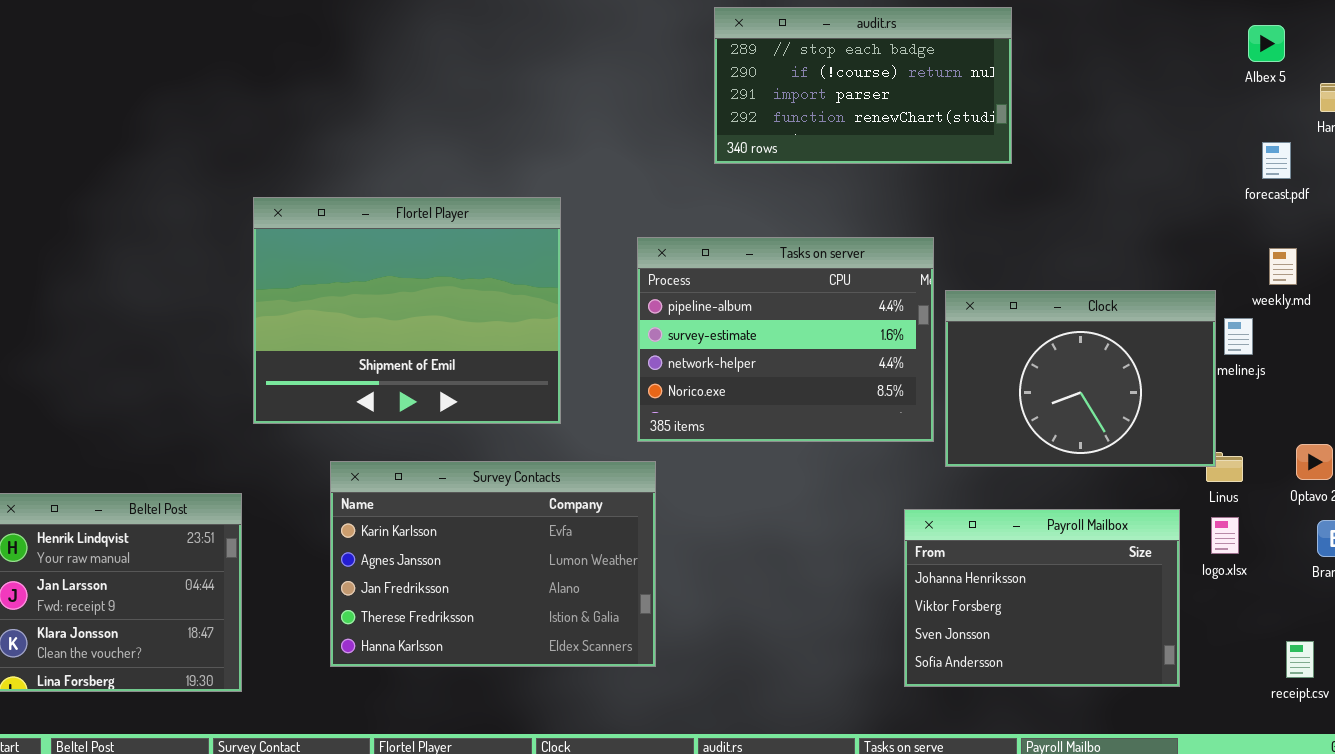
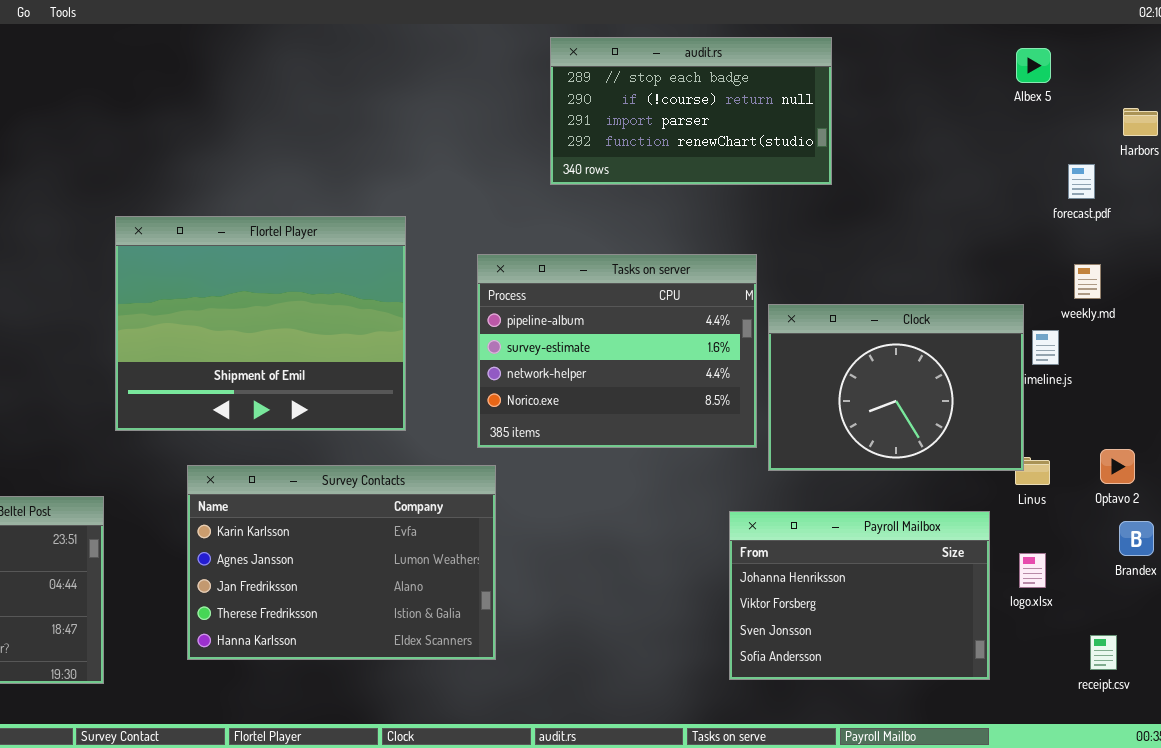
Albex 5: [1248,25,1285,62] -> [1016,48,1051,83], moved
logo.xlsx: [1211,517,1239,554] -> [1019,553,1046,588], moved

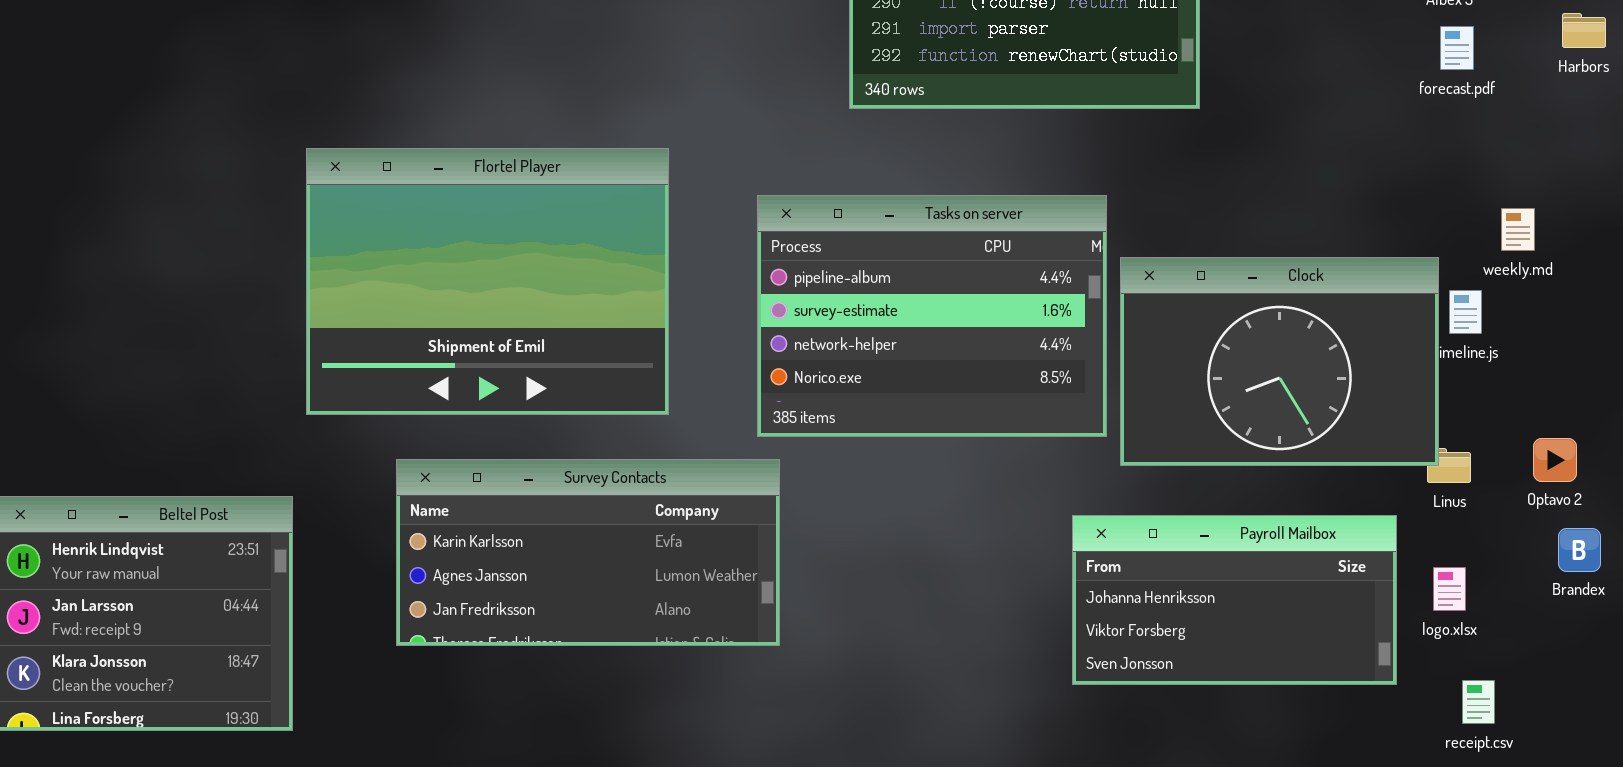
forecast.pdf: [1068,164,1095,199] -> [1440,26,1474,70], moved
Survey Contacts: [187,465,496,660] -> [396,459,780,646], resized
Payroll Mailbox: [729,511,990,680] -> [1072,515,1397,685], resized
receipt.csv: [1090,635,1117,670] -> [1462,680,1495,724], moved

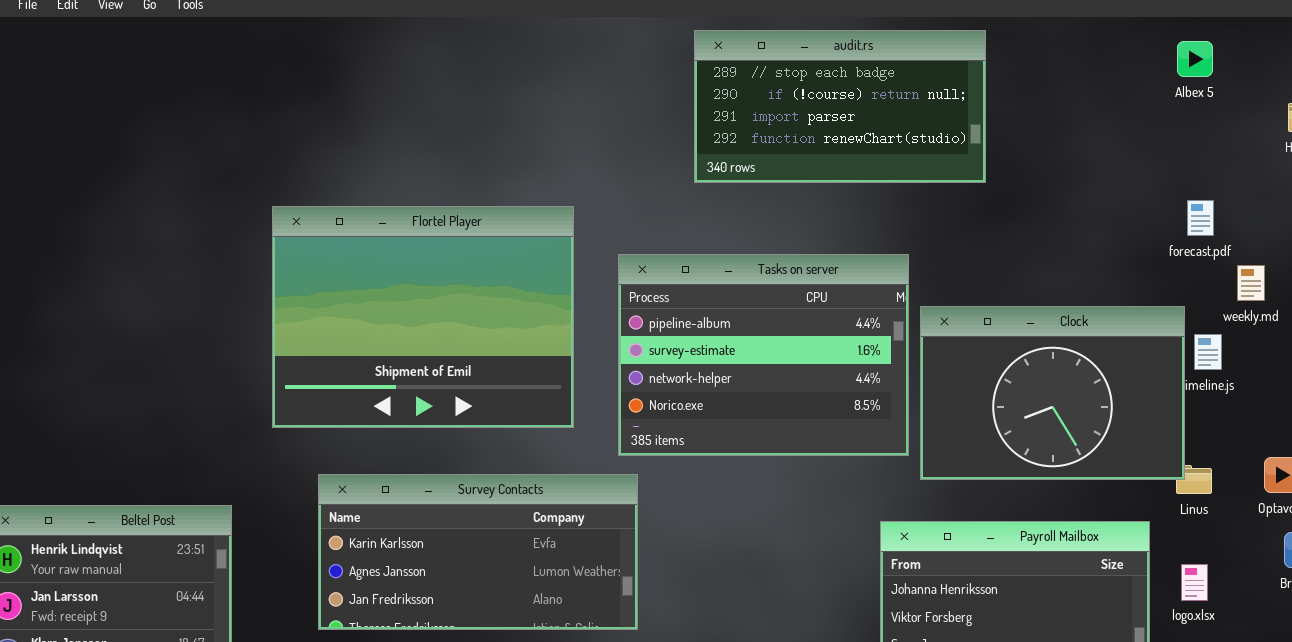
forecast.pdf: [1440,26,1474,70] -> [1187,200,1214,236], moved
Flortel Player: [306,148,669,415] -> [272,206,574,428], moved

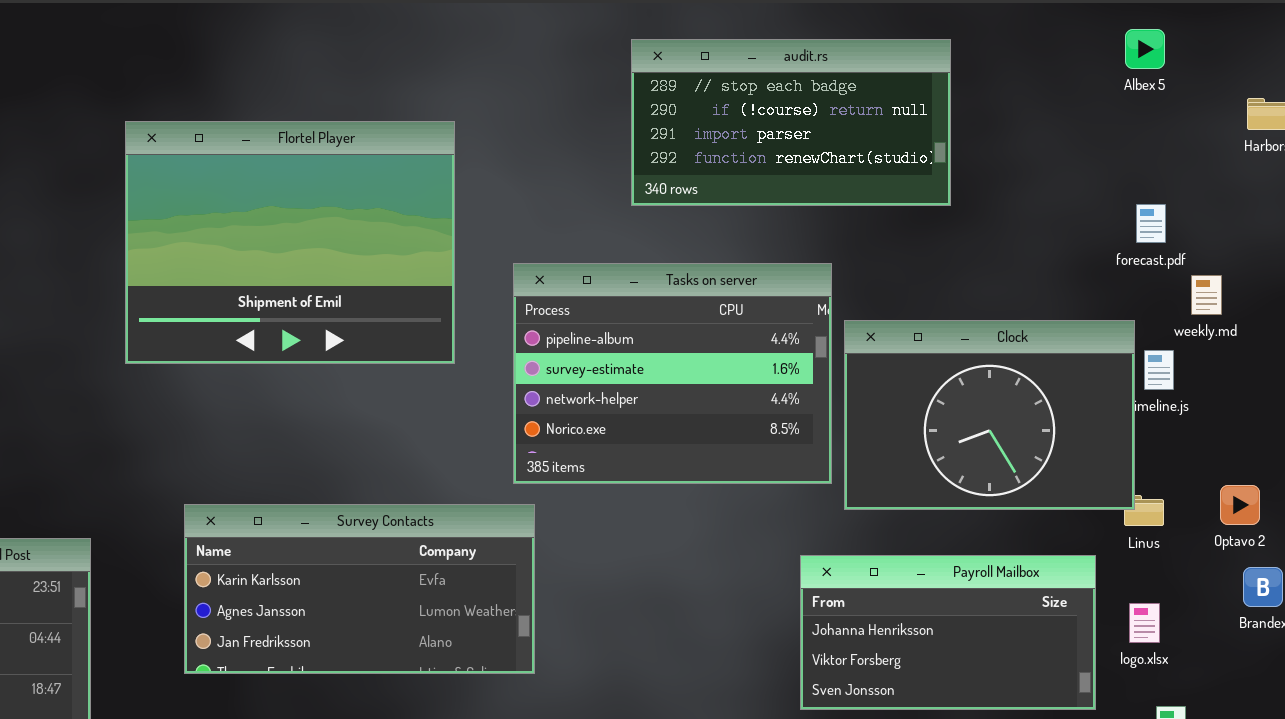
audit.rs: [694,30,986,183] -> [631,39,951,206], moved
Flortel Player: [272,206,574,428] -> [125,121,455,364], moved

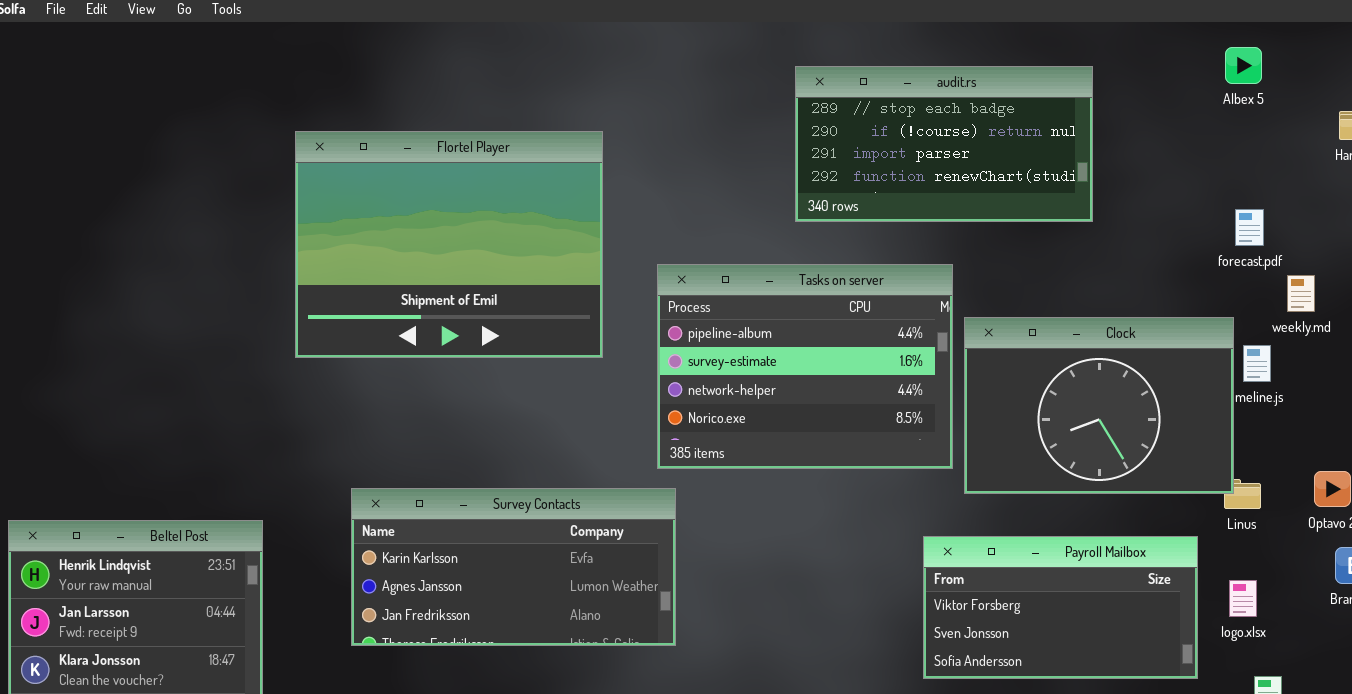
audit.rs: [631,39,951,206] -> [795,66,1093,222], moved
Payroll Mailbox: [800,555,1096,710] -> [923,536,1198,679], scrolled down 1 row

